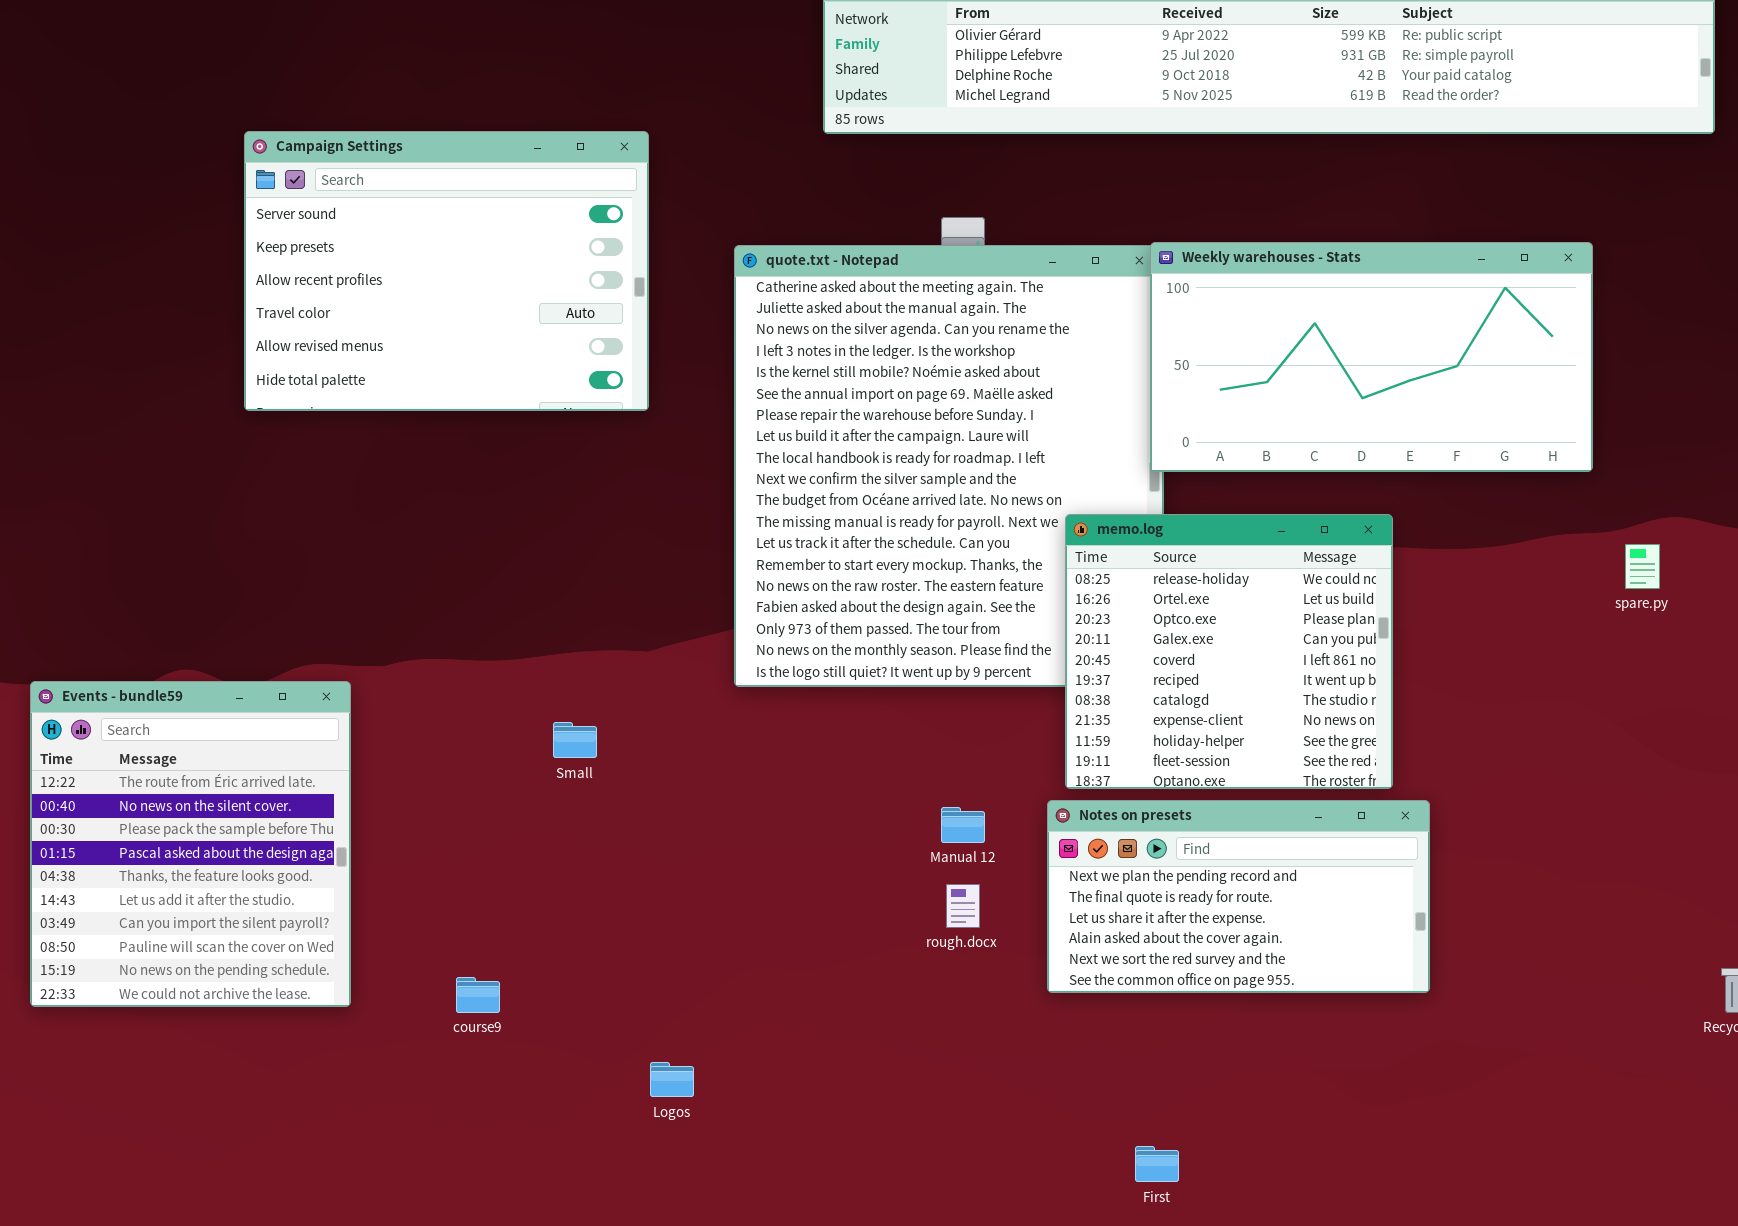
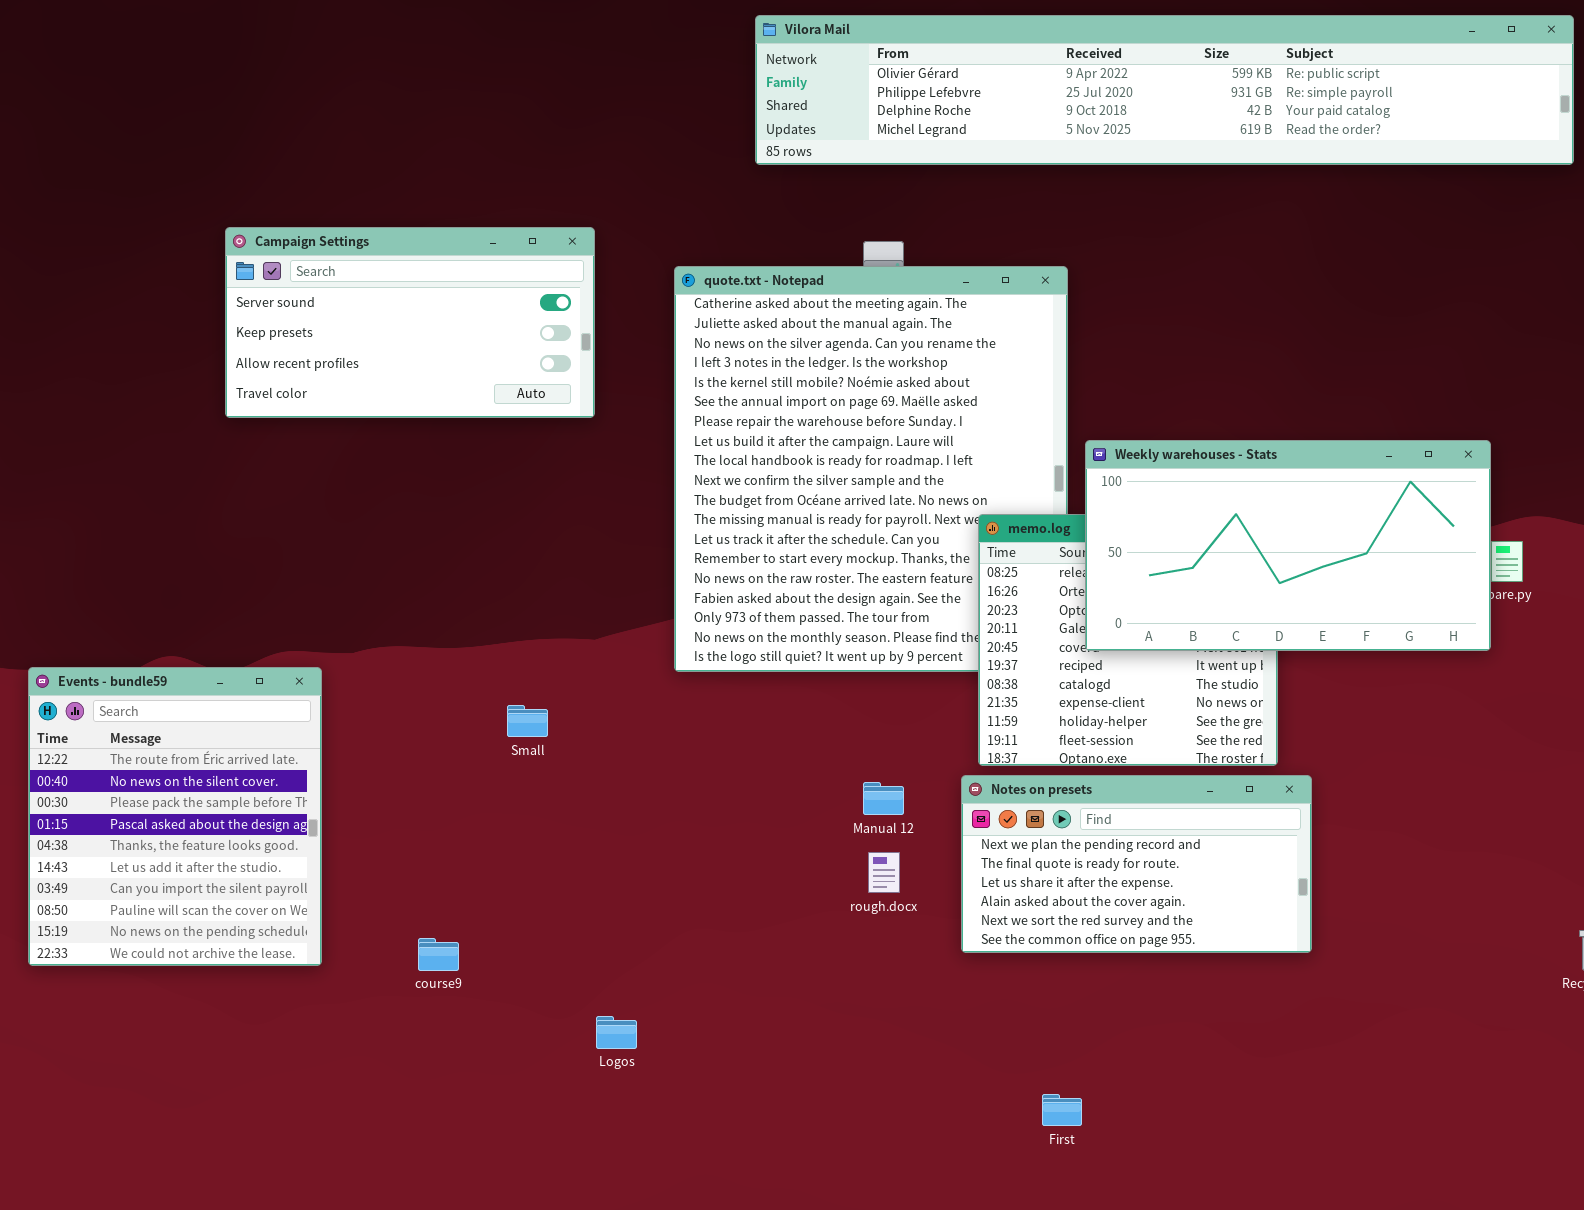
Campaign Settings: [244,131,649,411] -> [225,227,595,418], resized
Weekly warehouses - Stats: [1150,242,1593,472] -> [1085,440,1491,651], moved

